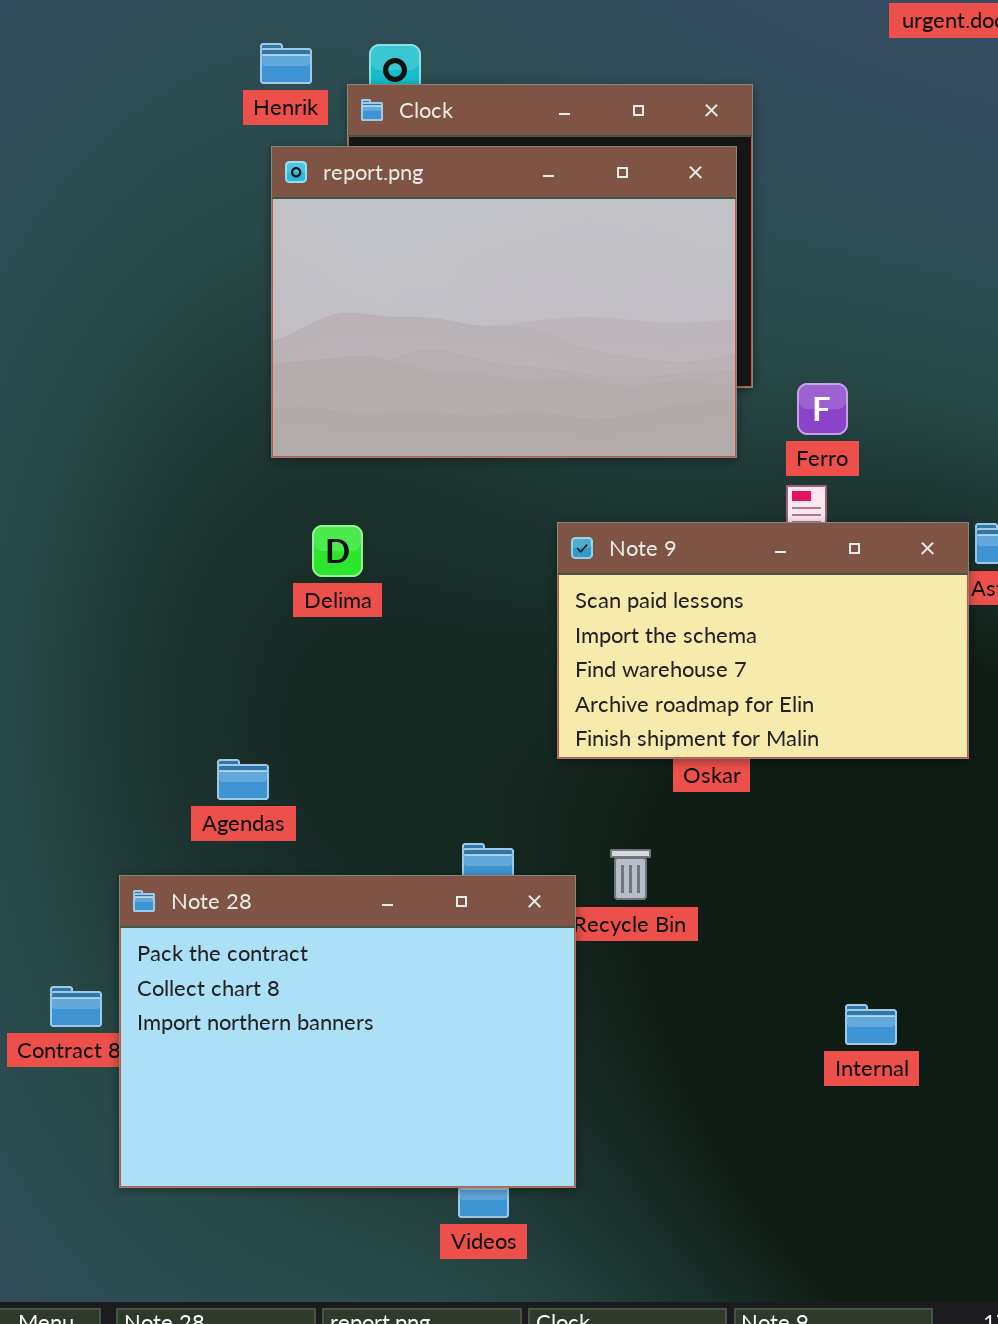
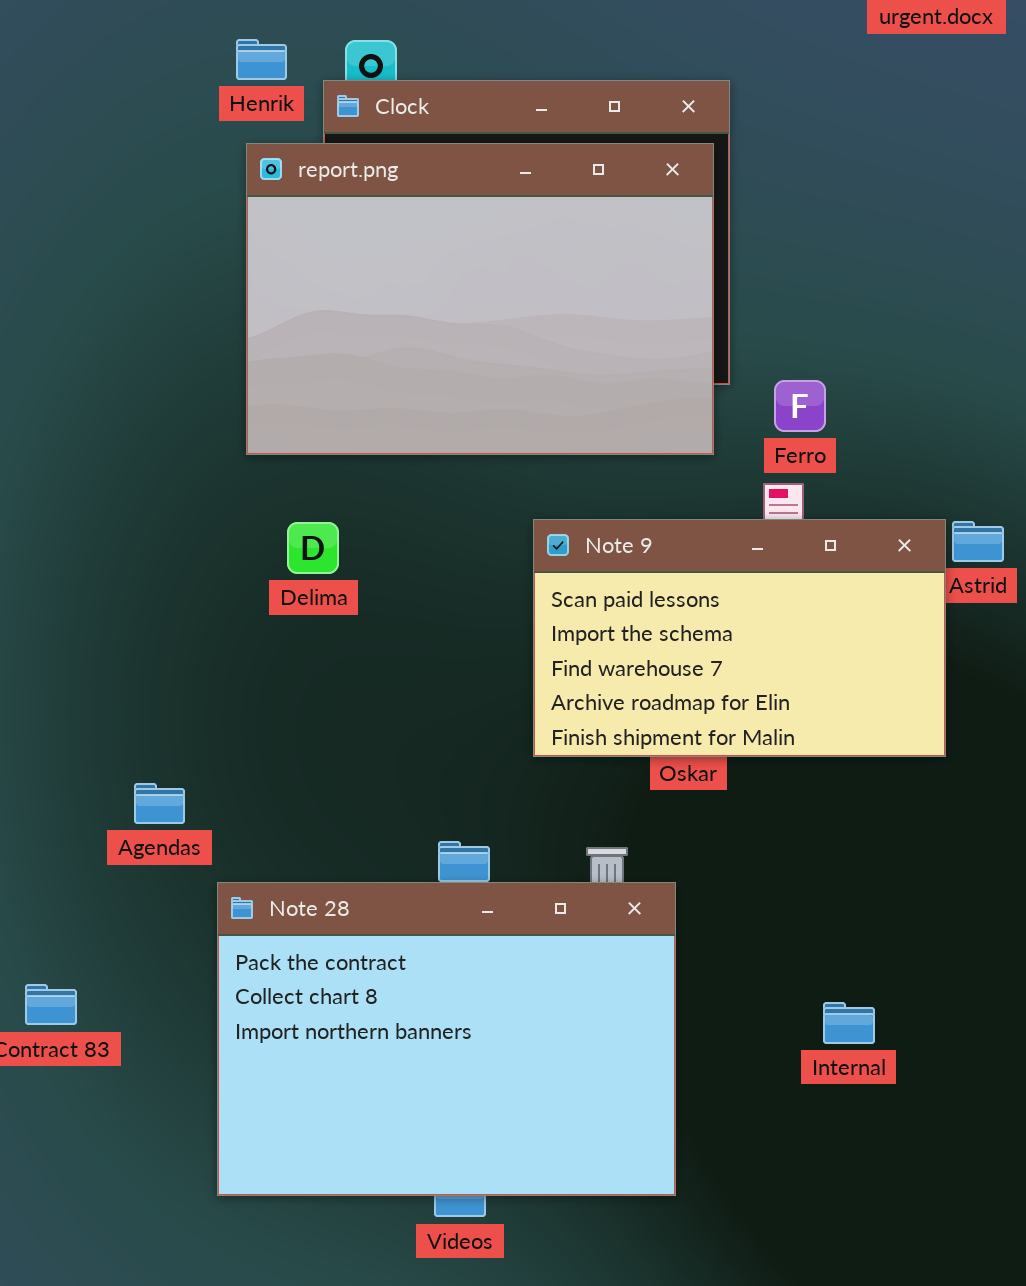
Agendas: [217,759,269,800] -> [134,783,185,824], moved
Note 28: [119,875,576,1188] -> [217,882,676,1196], moved

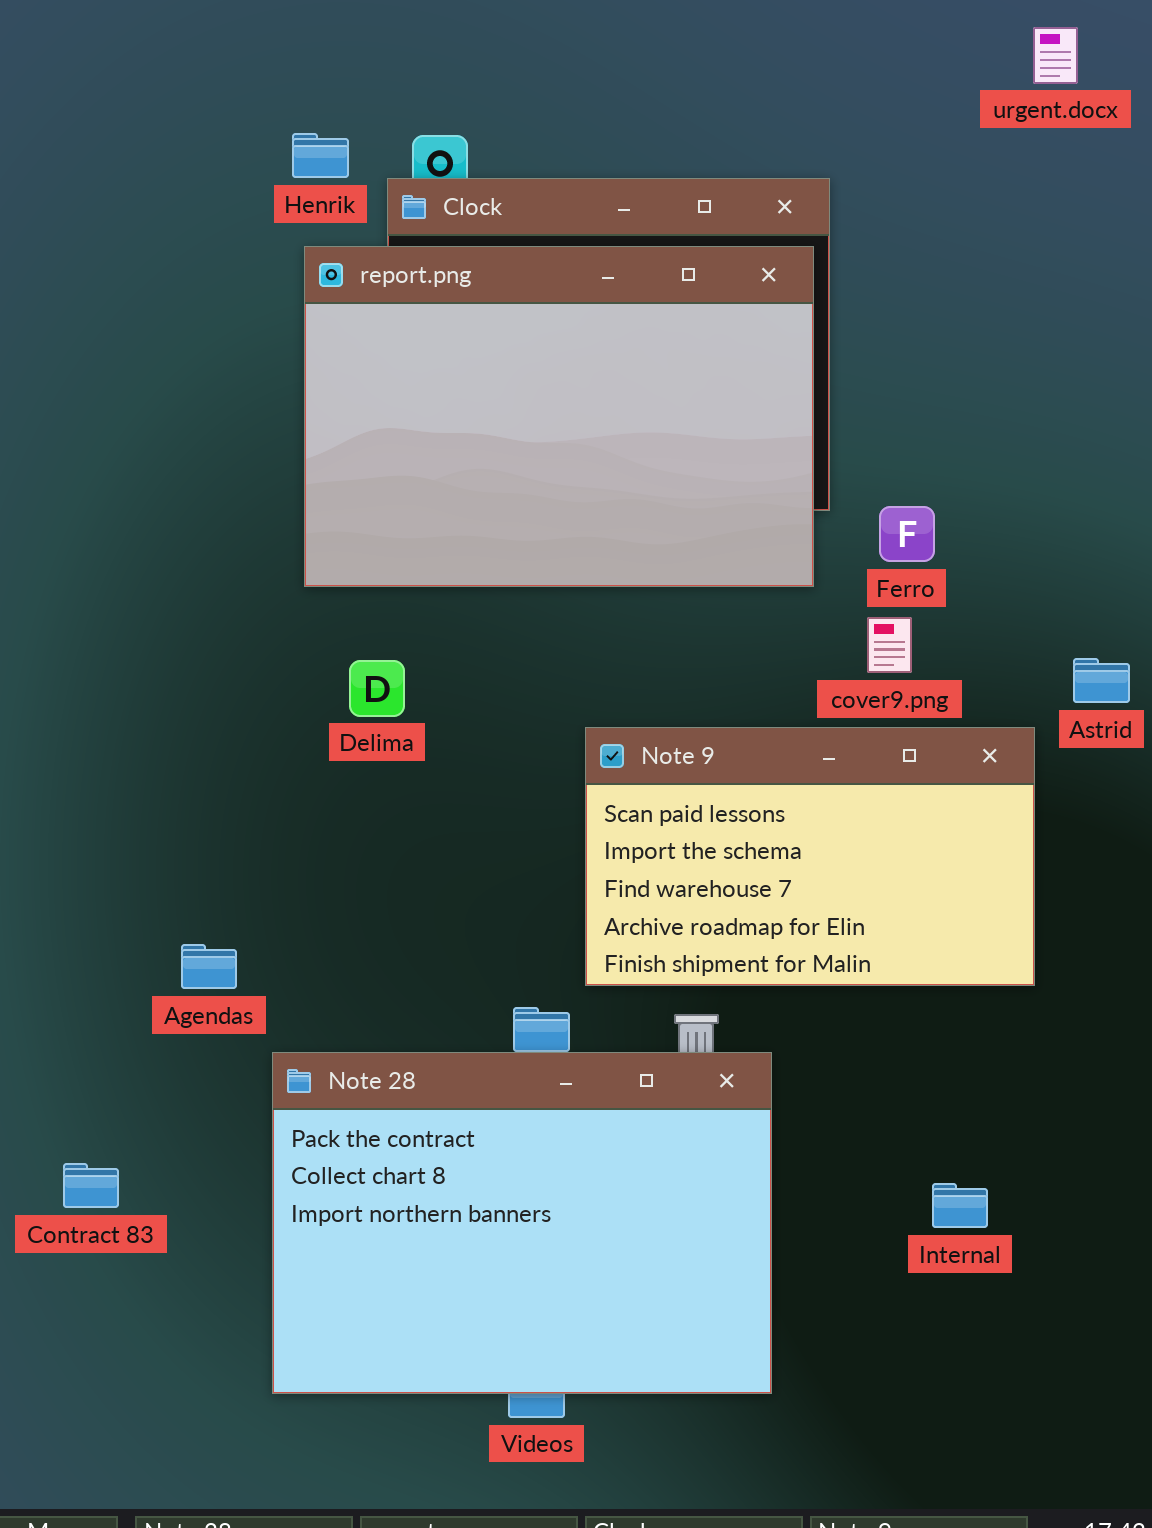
Note 9: [533,519,946,757] -> [585,727,1035,986], moved

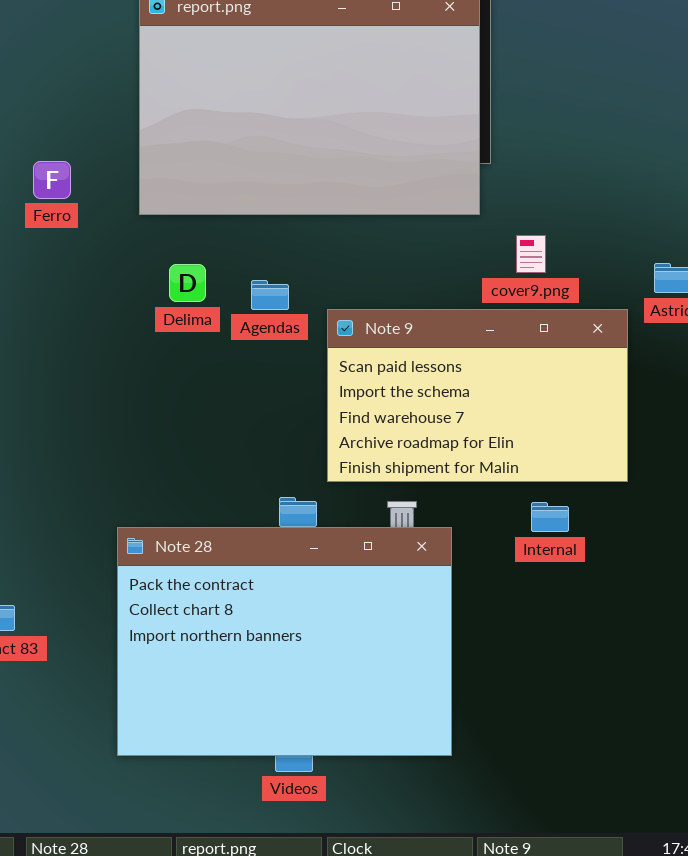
Ferro: [879,506,935,562] -> [33,161,71,199], moved
Agendas: [181,944,237,989] -> [251,280,289,310], moved
Internal: [932,1183,988,1228] -> [531,502,569,532], moved

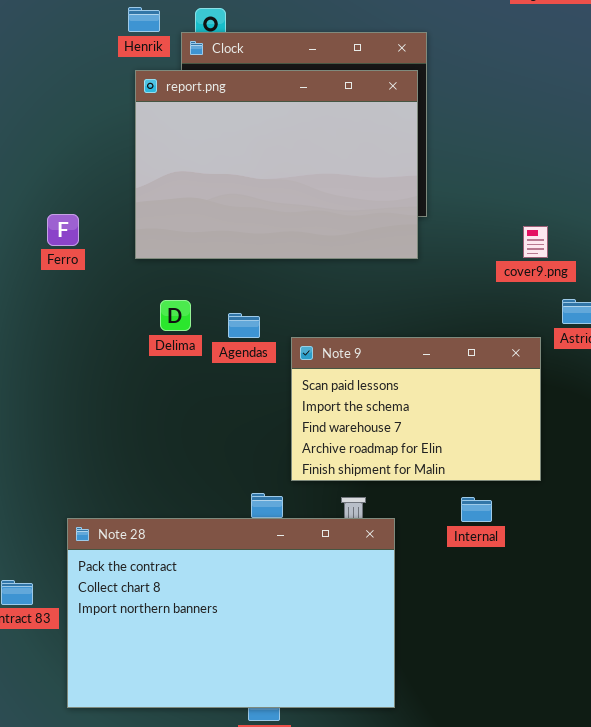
cover9.png: [516,235,546,273] -> [523,226,548,258], moved
Note 28: [117,527,452,756] -> [67,518,395,708], resized

